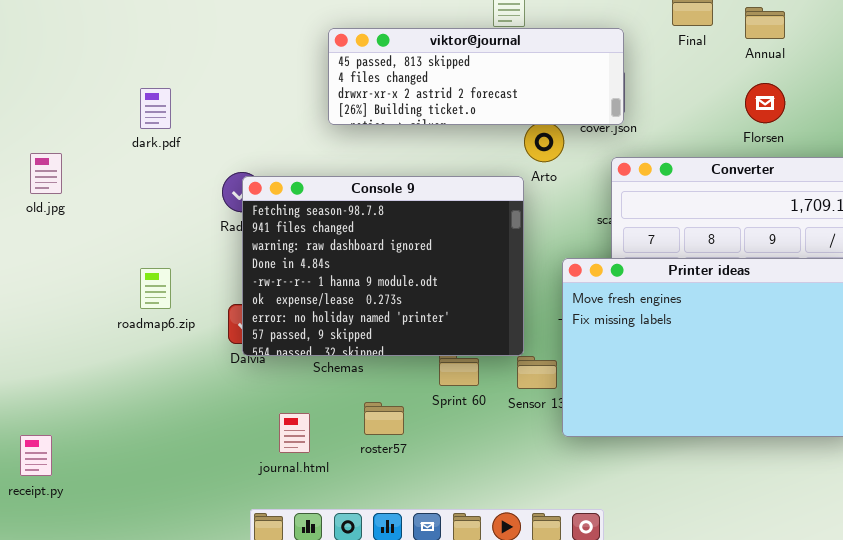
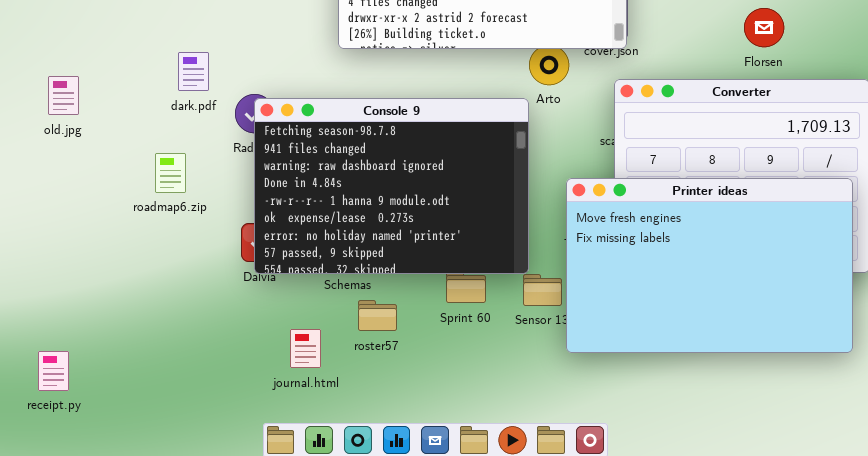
dark.pdf: [140,88,171,129] -> [178,52,209,91], moved
roadmap6.zip: [140,268,171,309] -> [155,153,186,193], moved
roster57: [364,402,404,435] -> [358,300,397,331], moved

